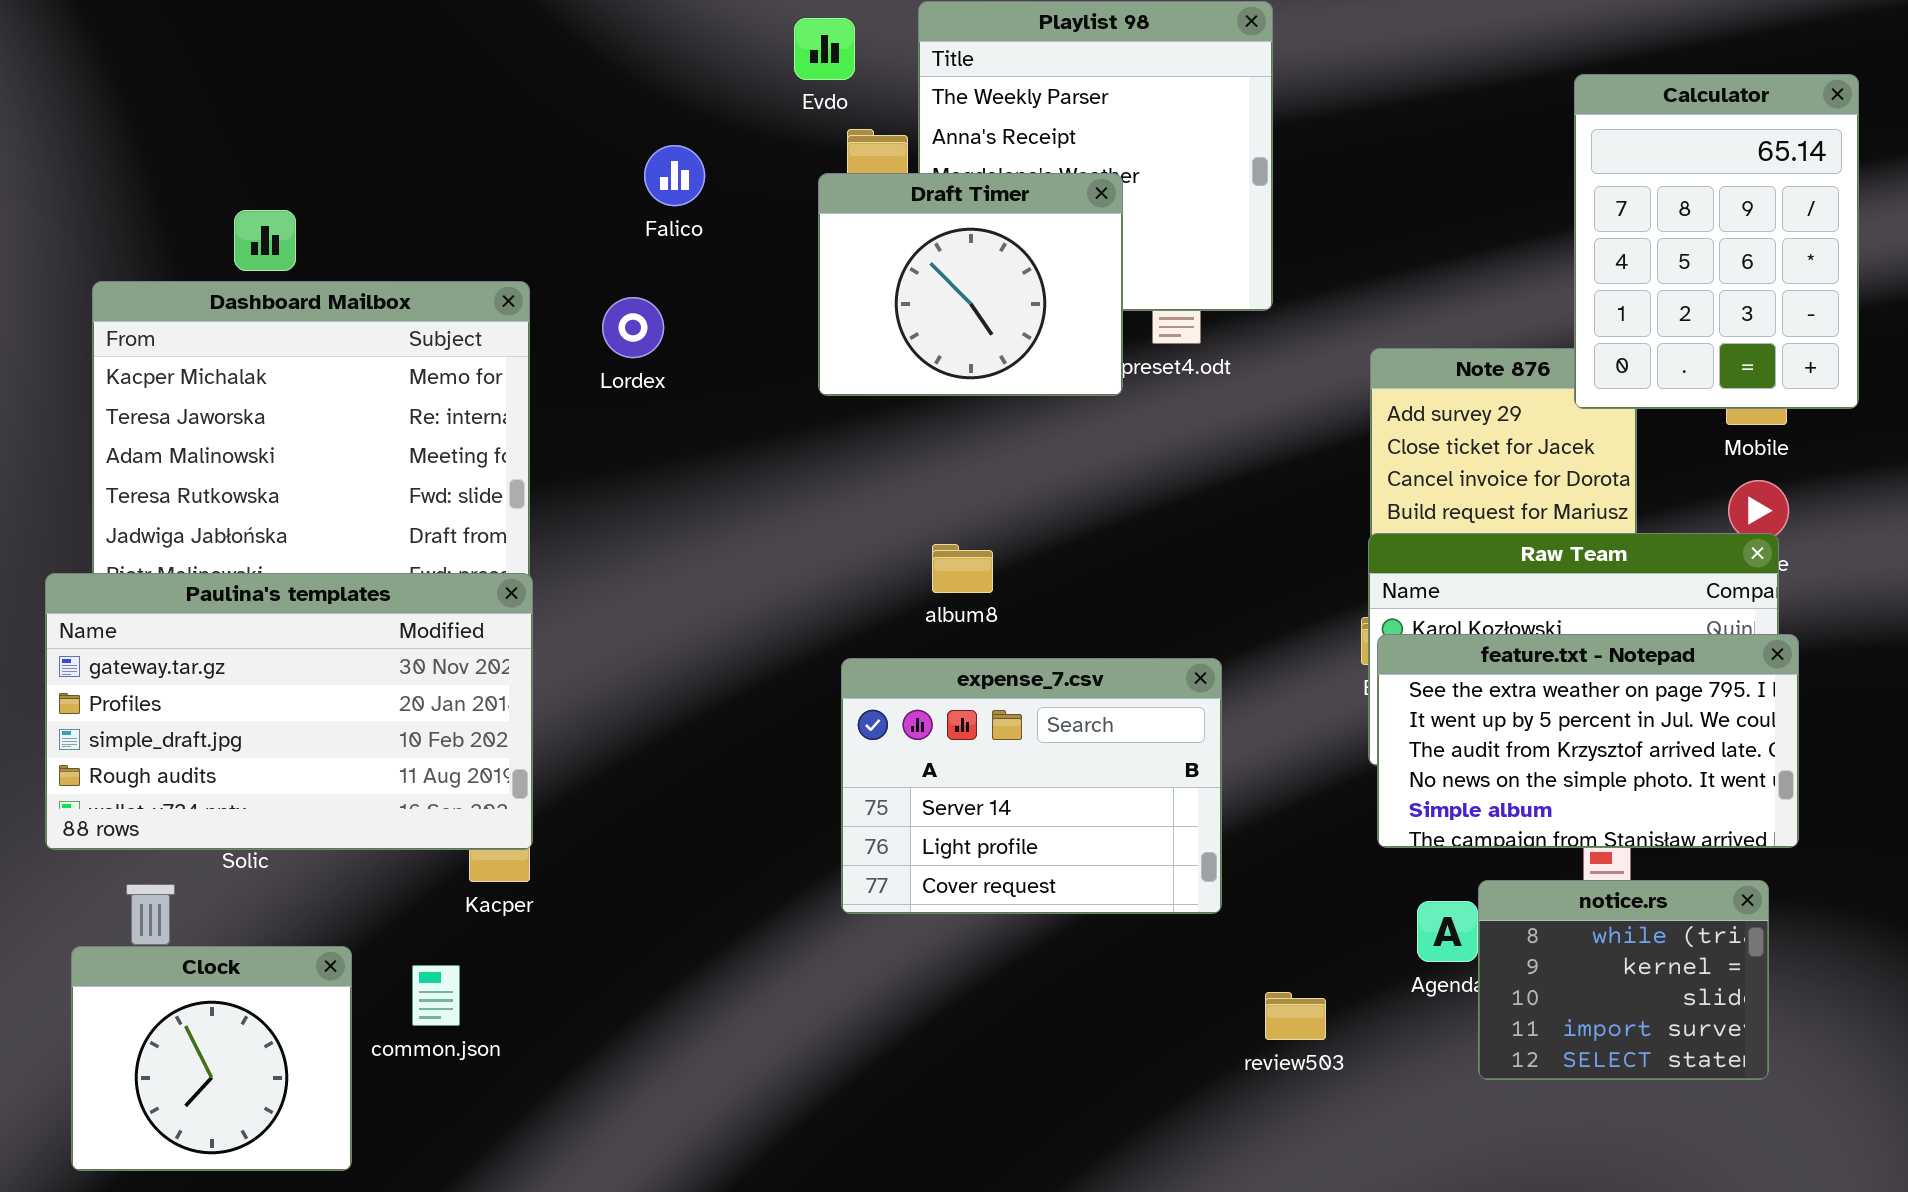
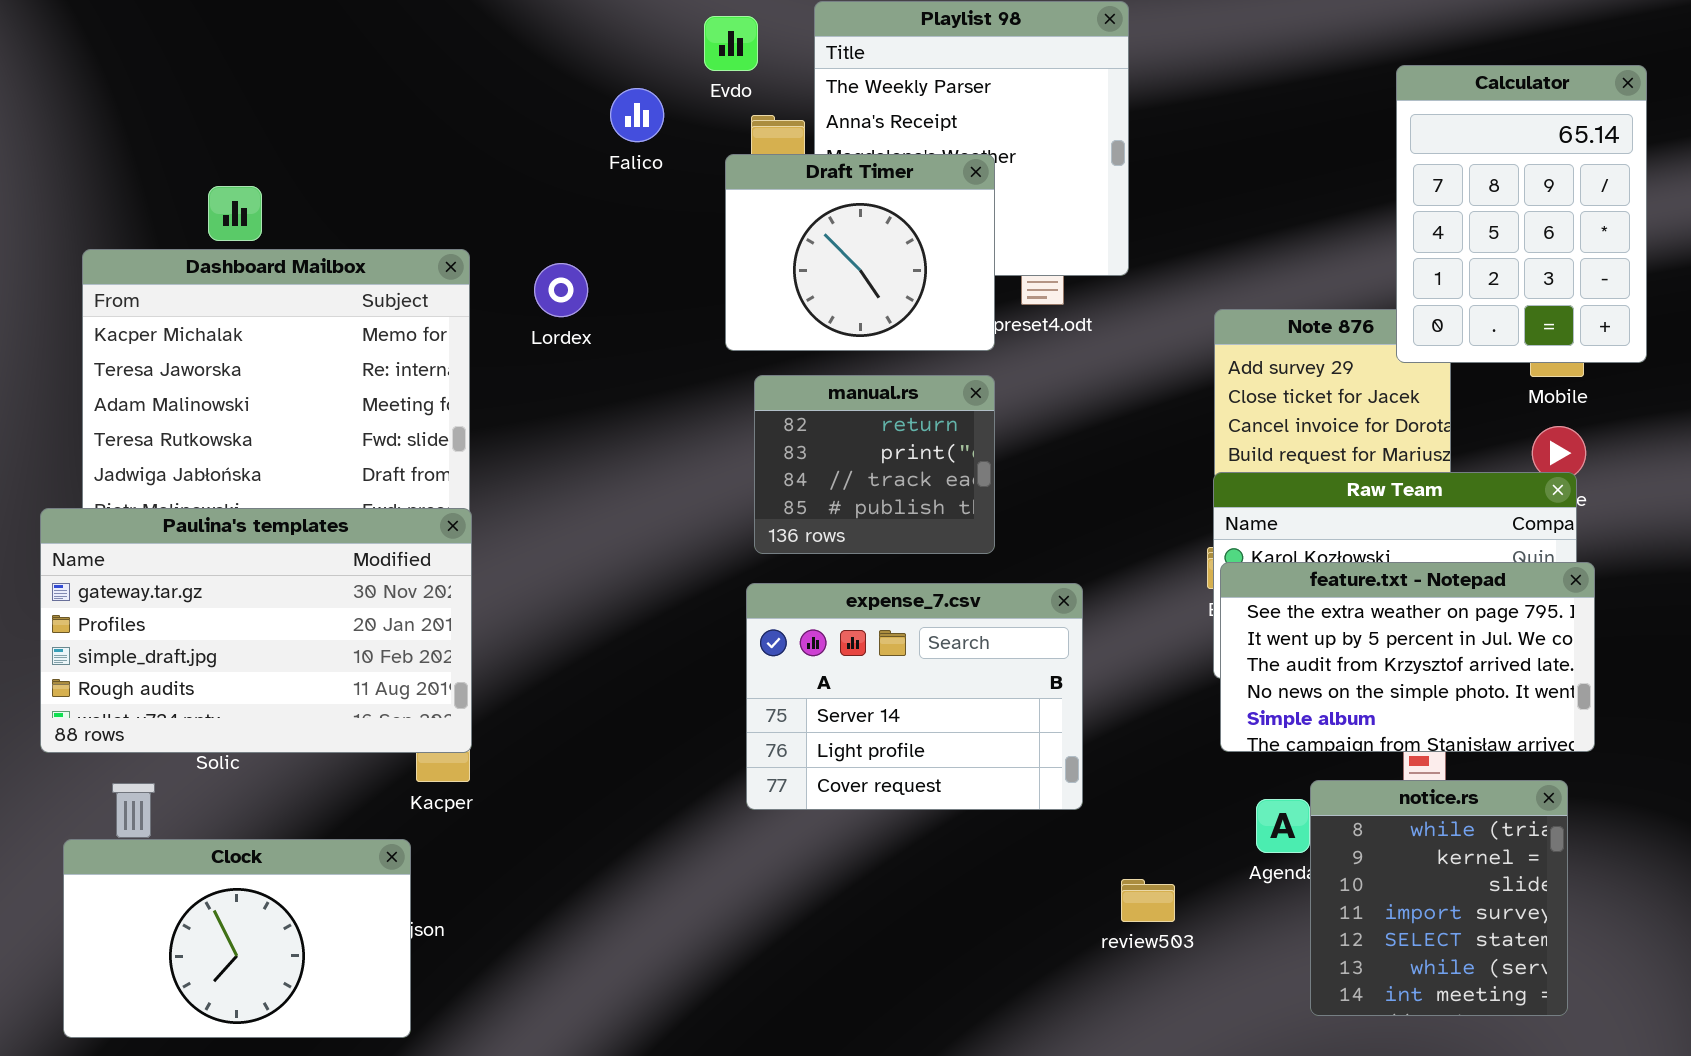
Falico: [644,145,705,206] -> [610,88,664,142], moved
manual.rs: none -> [754,375,995,554], opened
notice.rs: [1478,880,1769,1080] -> [1310,780,1568,1016], resized
Clock: [71,946,352,1171] -> [63,839,411,1038], resized

